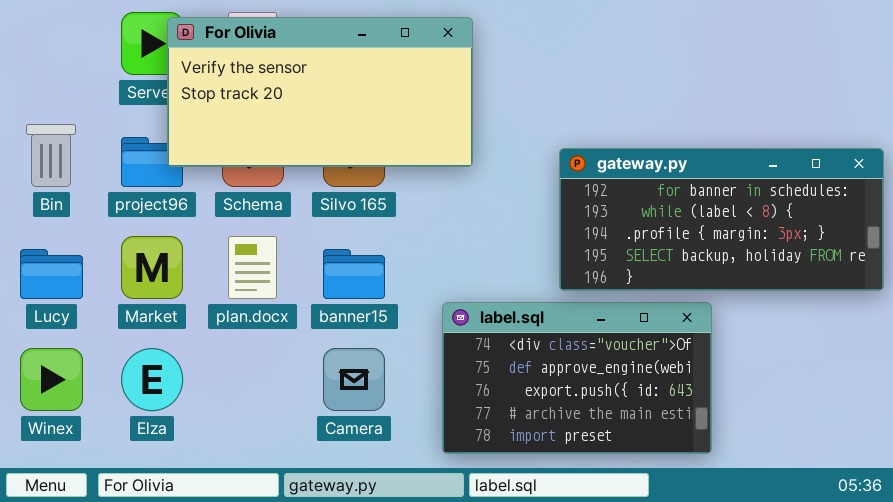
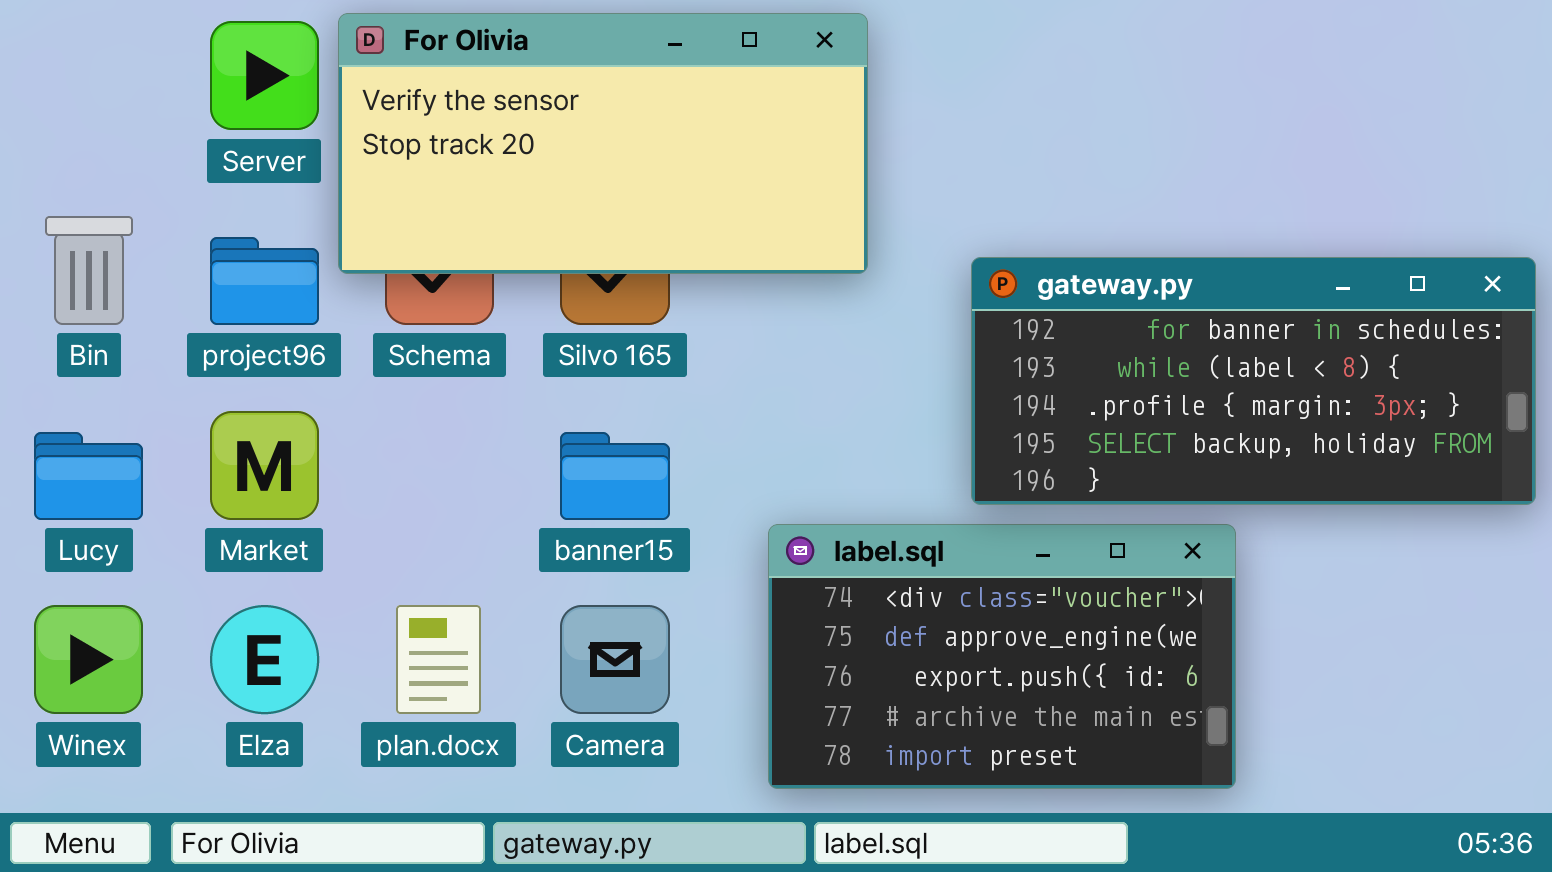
For Olivia: [167,17,473,167] -> [338,13,868,274], moved
plan.docx: [228,236,277,299] -> [396,605,481,714], moved

